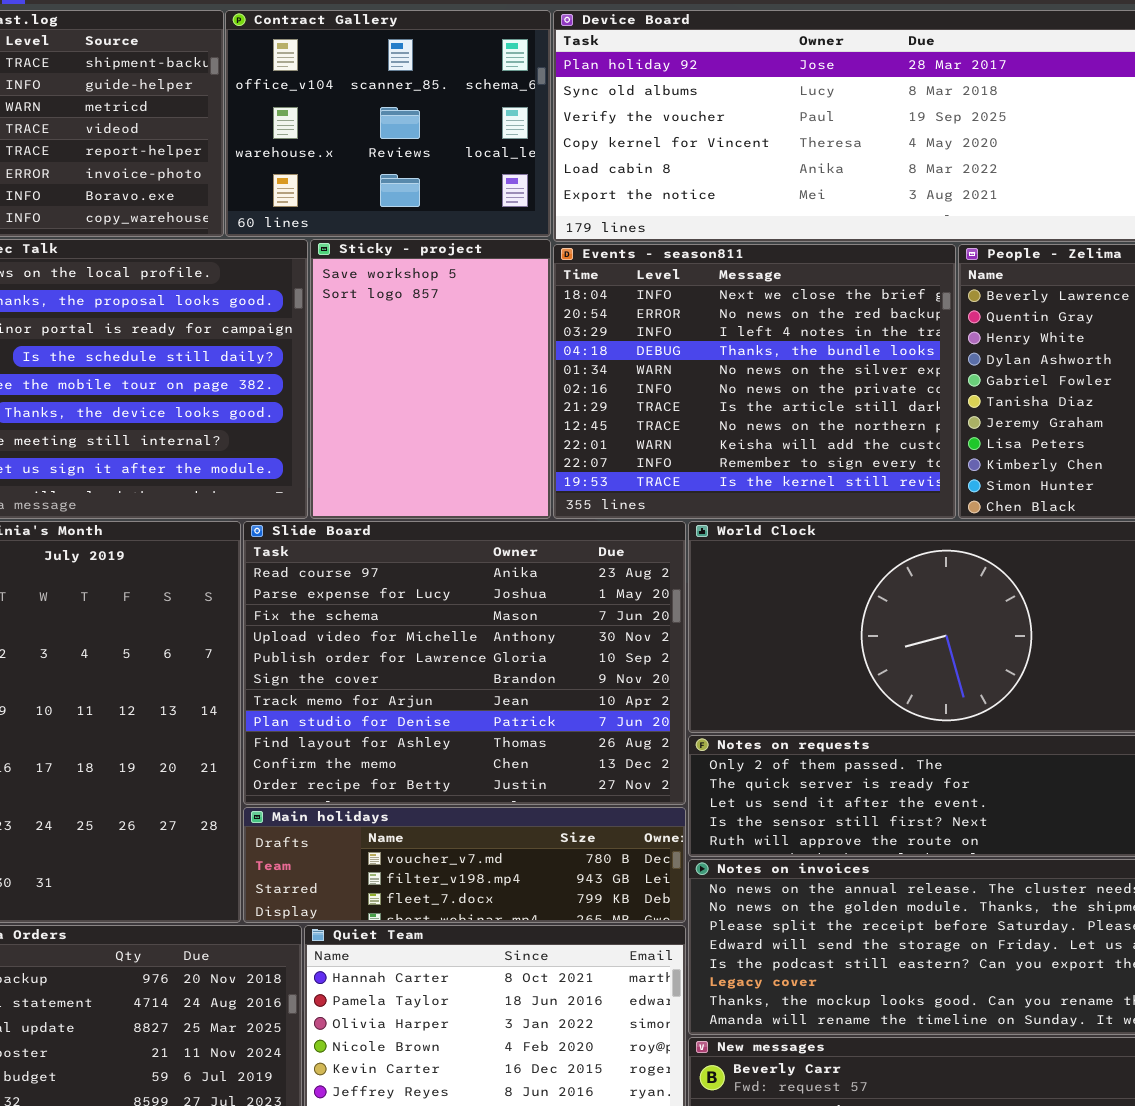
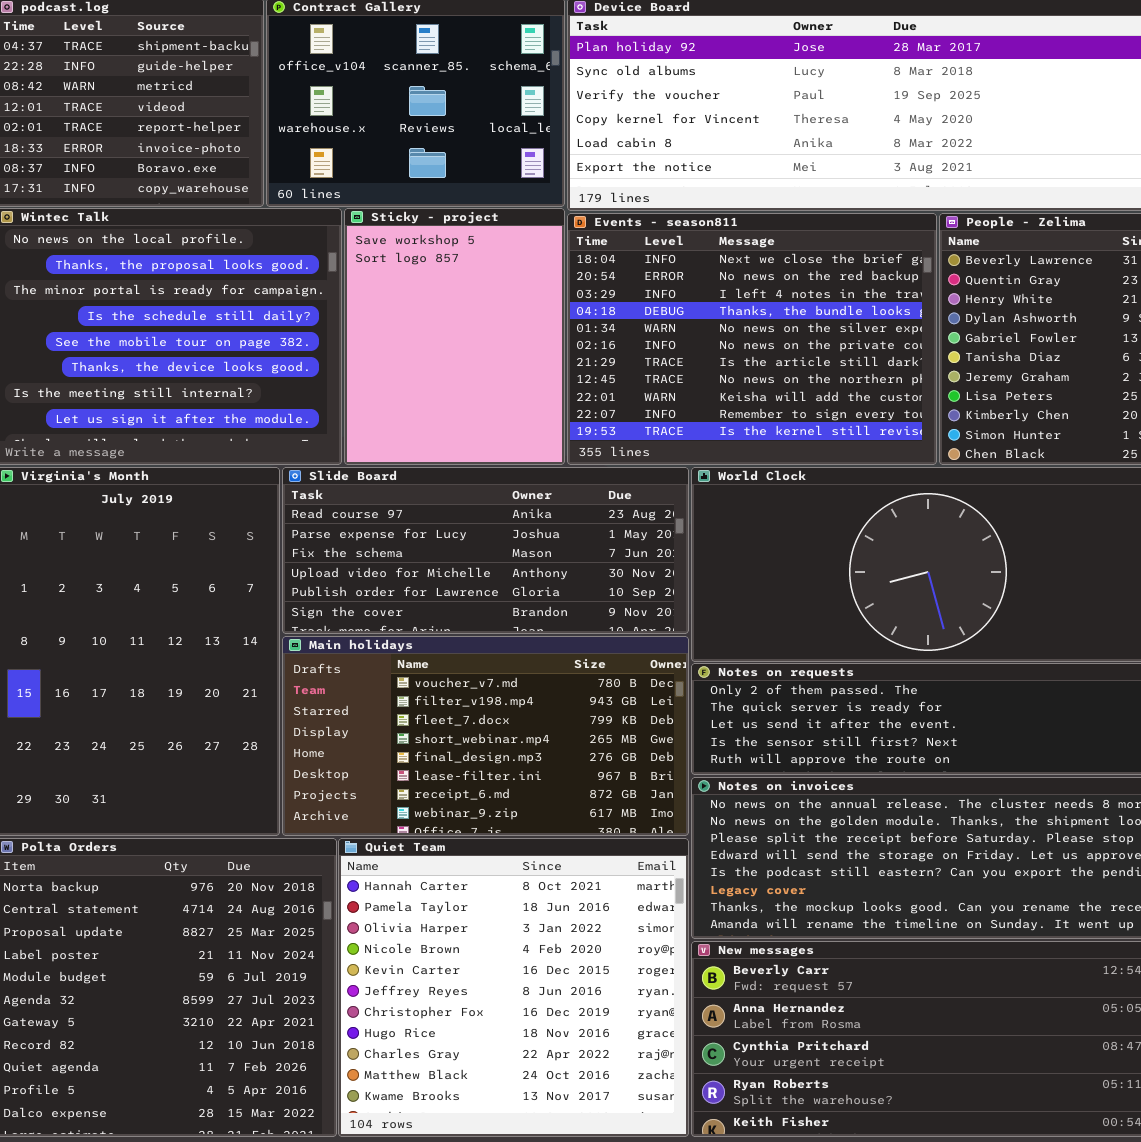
Slide Board: [243,521,686,805] -> [282,467,689,634], resized
Main holidays: [243,807,686,923] -> [282,636,689,836], resized

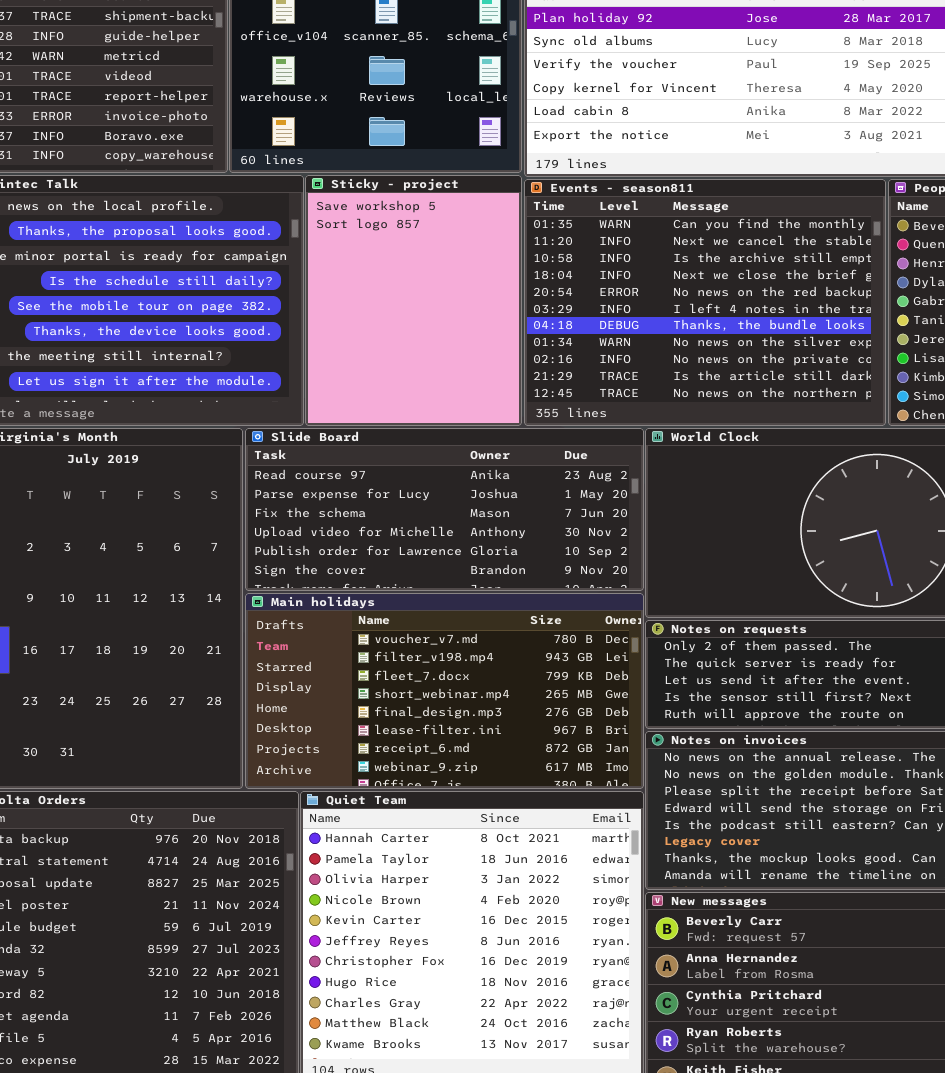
Events - season811: [567,213,937,465] -> [524,179,886,426], scrolled up 3 rows

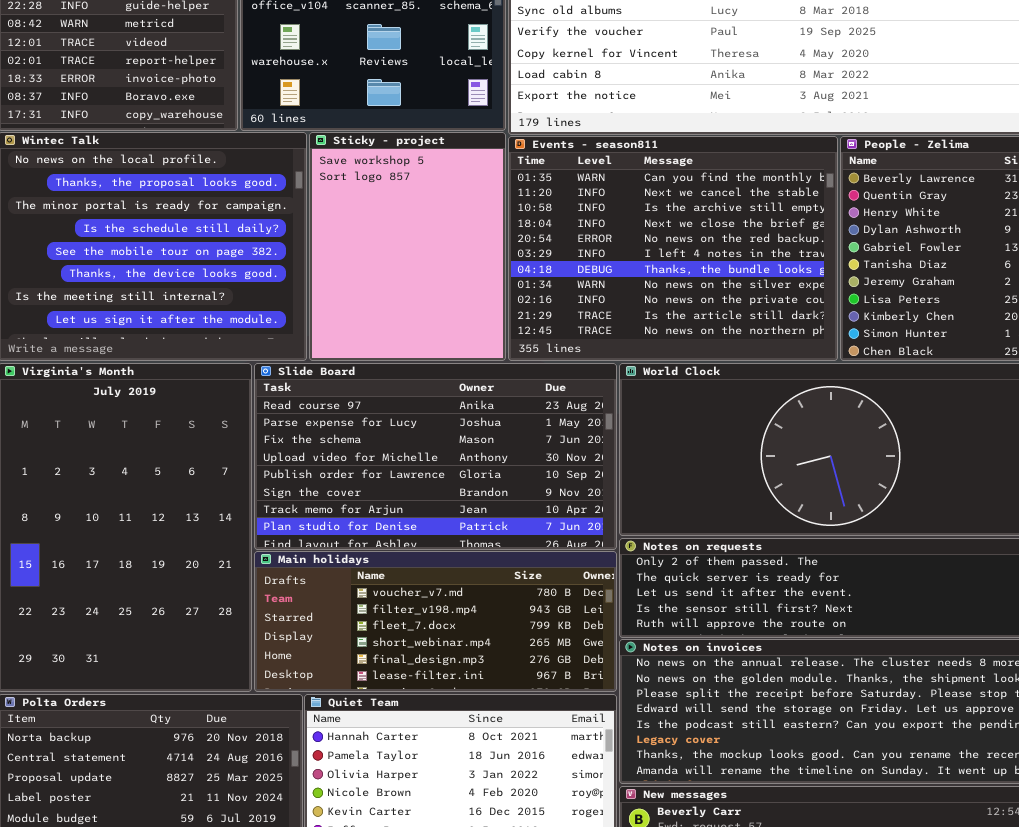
Slide Board: [245,428,644,591] -> [254,363,617,550], resized
Main holidays: [245,593,644,789] -> [254,551,617,692], resized

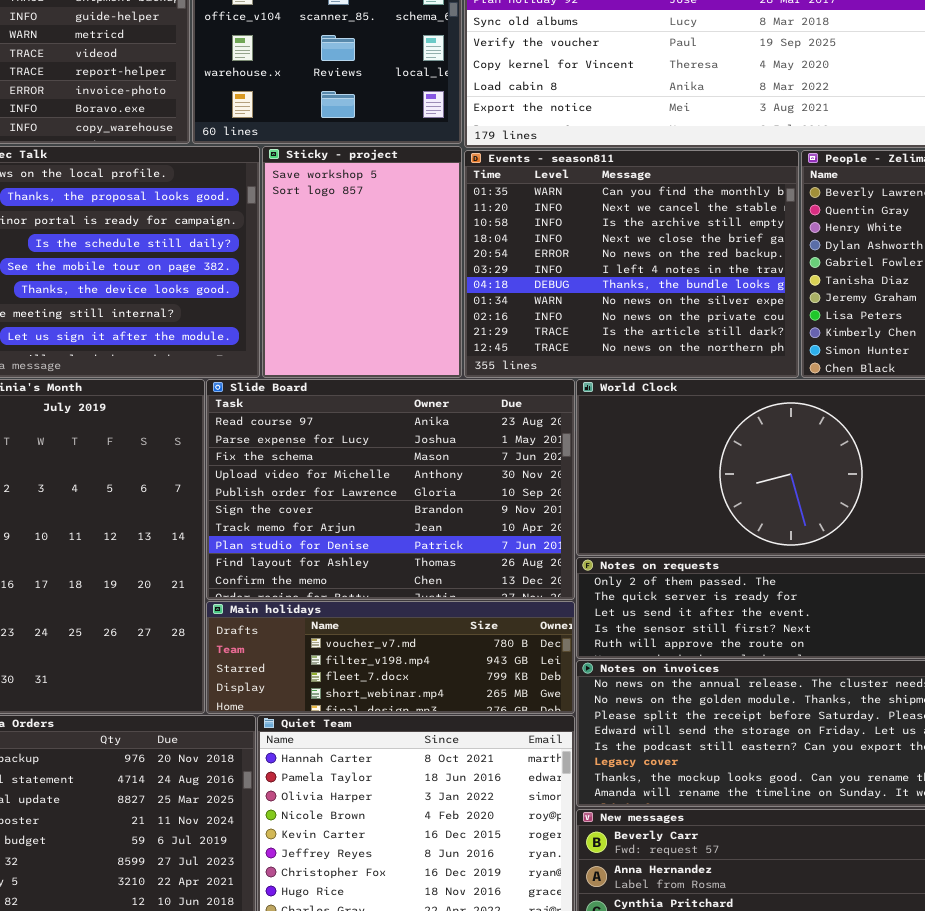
Slide Board: [254,363,617,550] -> [206,379,575,600], resized
Main holidays: [254,551,617,692] -> [206,601,575,714], resized

